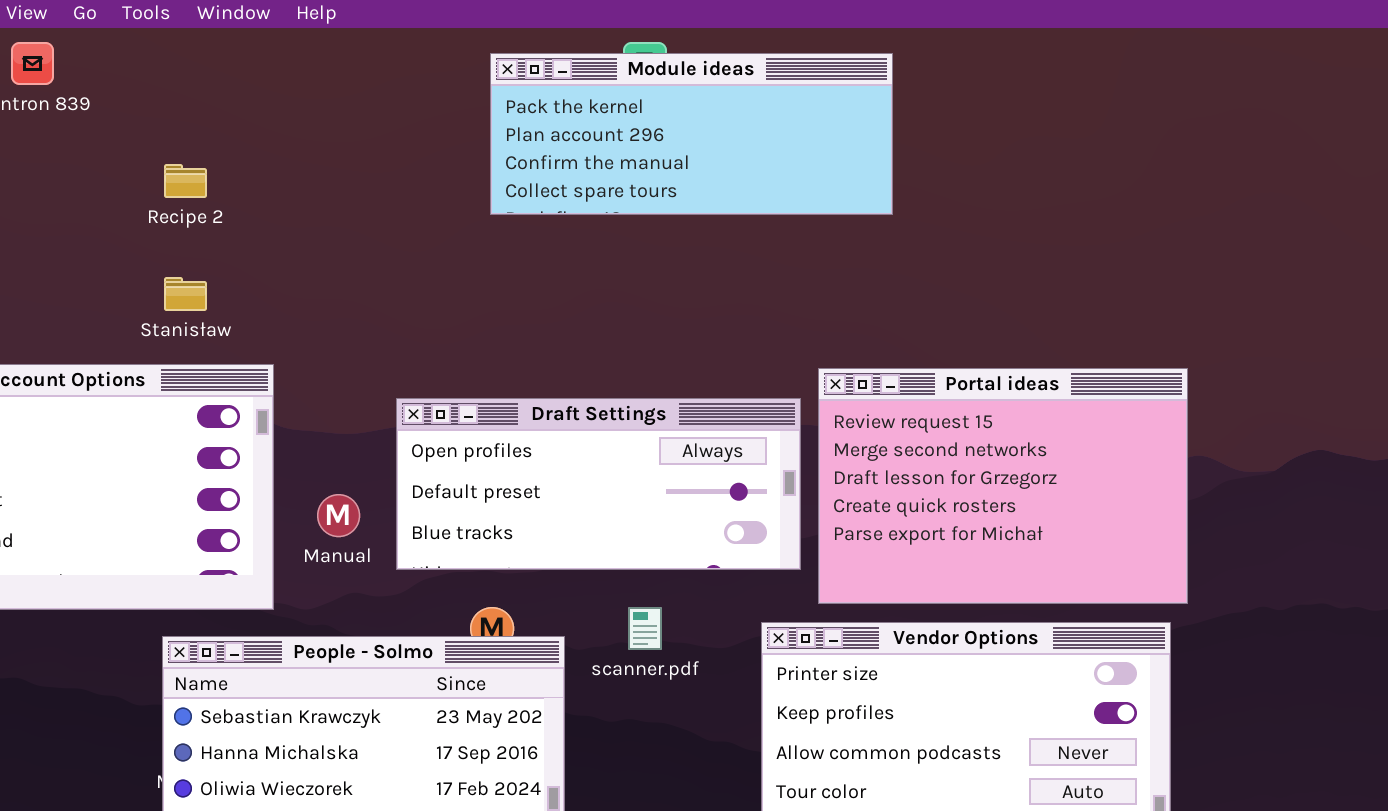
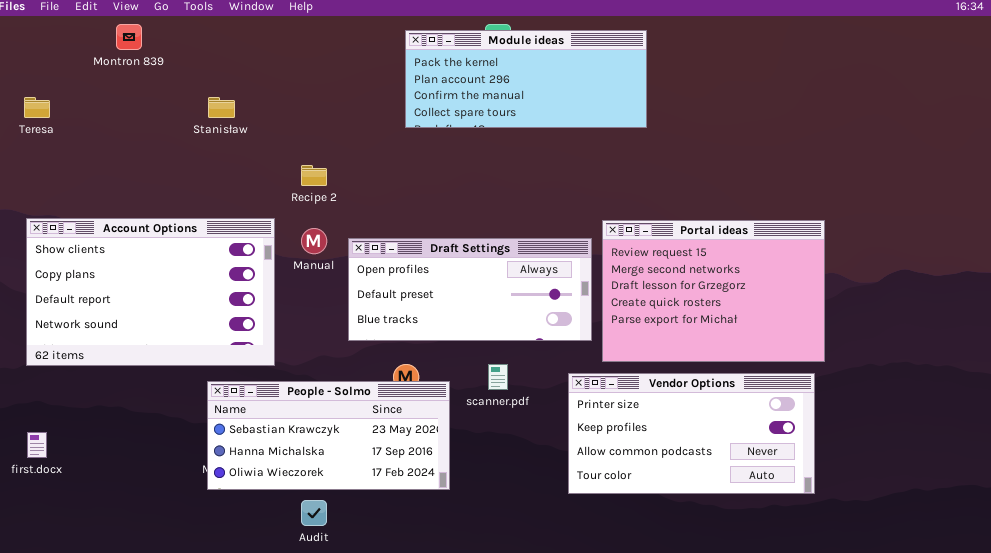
Recipe 2: [164,164,207,198] -> [301,165,327,186], moved
Stanisław: [164,277,207,311] -> [208,97,235,118], moved
Manual: [317,494,360,537] -> [301,228,327,254], moved

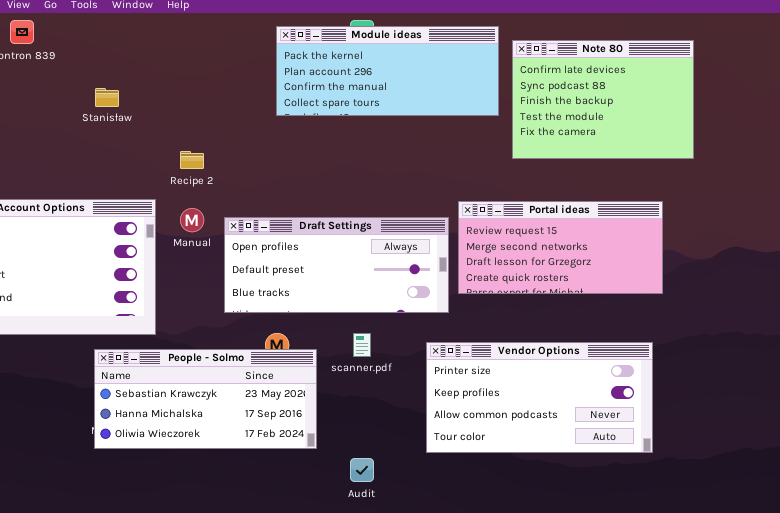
Note 80: none -> [512,40,694,159], opened
Portal ideas: [602,220,825,362] -> [458,201,663,294], resized
Audit: [301,500,327,526] -> [350,458,374,482], moved

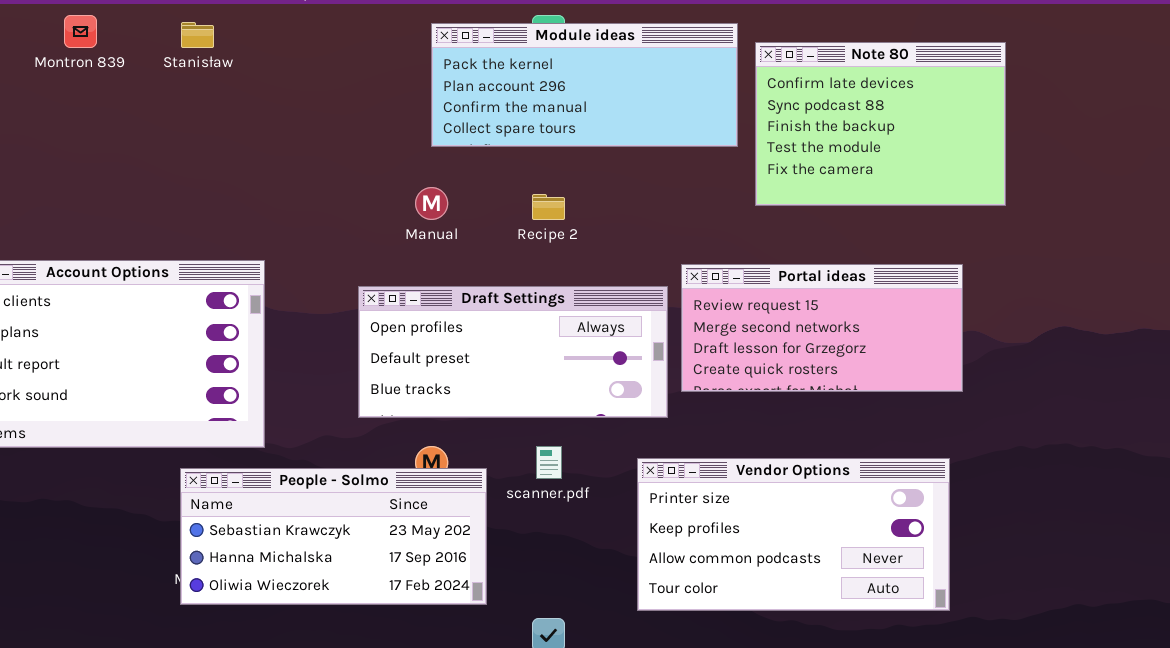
Stanisław: [95,88,119,107] -> [181,22,214,48], moved
Recipe 2: [180,151,204,169] -> [532,194,565,220], moved
Manual: [180,208,204,232] -> [415,187,448,220], moved

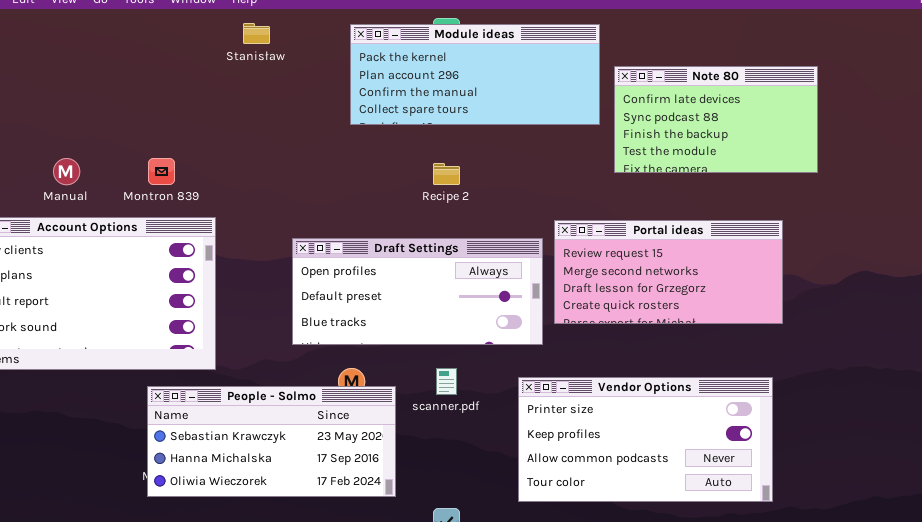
Montron 839: [64,15,97,48] -> [148,158,175,185], moved
Stanisław: [181,22,214,48] -> [243,23,270,44], moved
Note 80: [755,42,1006,206] -> [614,66,818,173], resized
Manual: [415,187,448,220] -> [53,158,80,185], moved

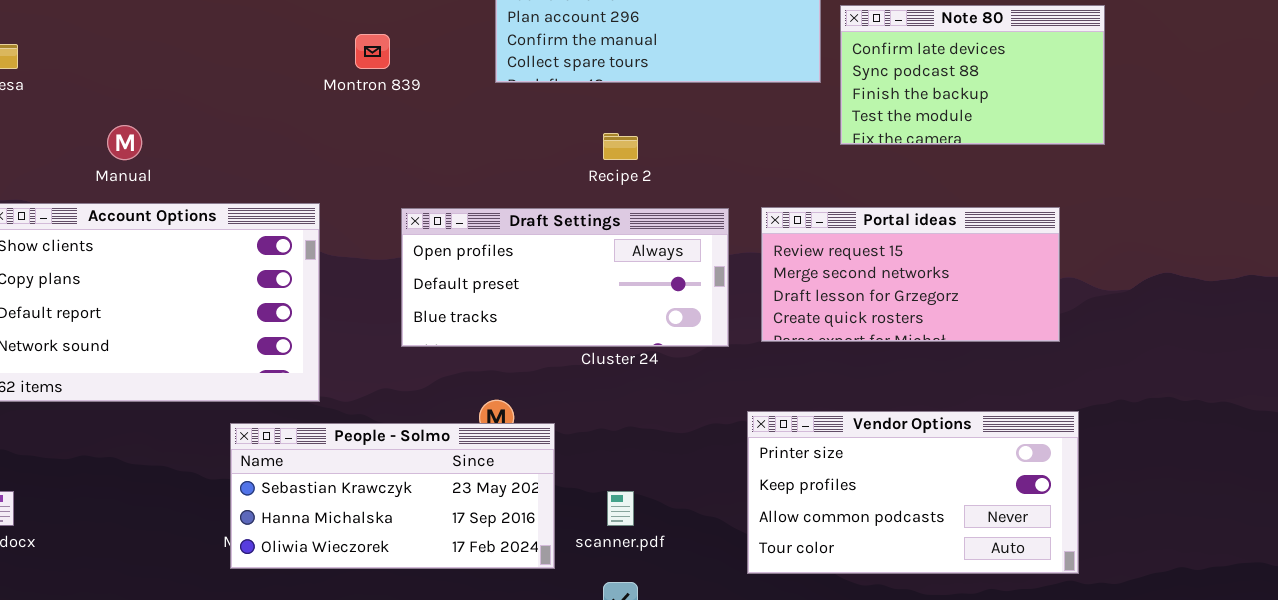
Montron 839: [148,158,175,185] -> [355,34,390,69], moved
Draft Settings: [292,238,543,345] -> [401,208,729,347], moved
scanner.pdf: [436,368,457,395] -> [607,491,634,526], moved
Vendor Options: [518,377,773,502] -> [747,411,1079,574], moved

